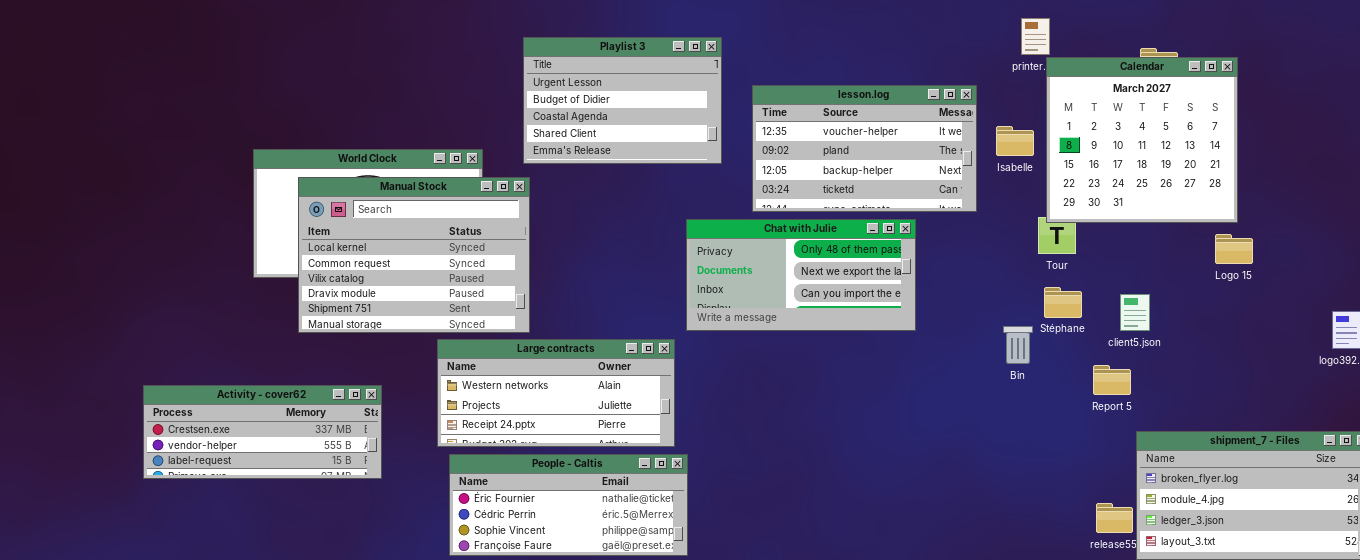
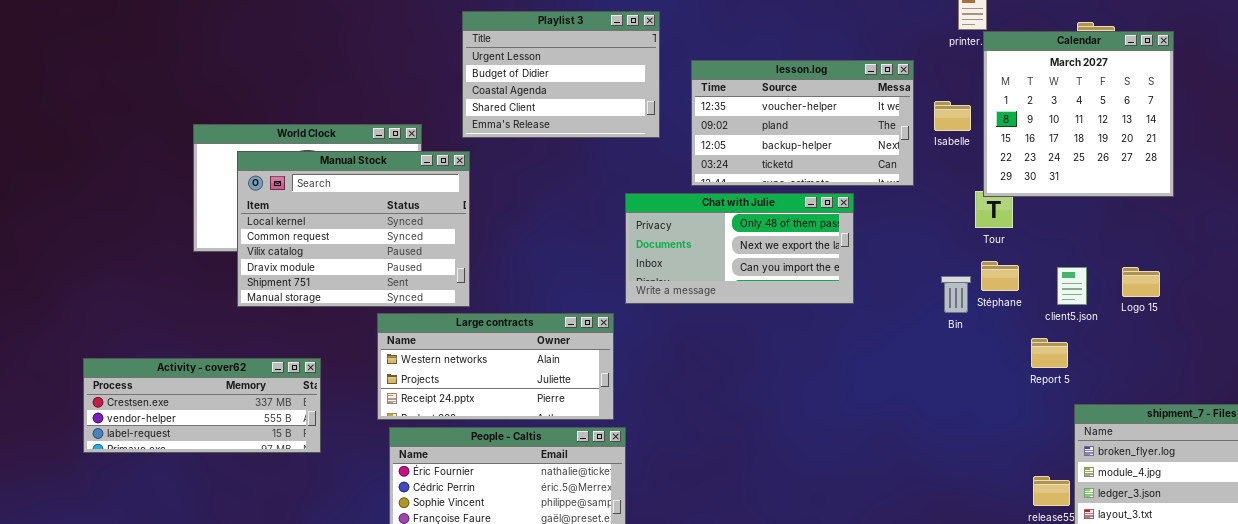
Logo 15: [1215,234,1253,264] -> [1122,267,1160,297], moved
Bin: [1003,326,1033,364] -> [941,276,971,313], moved

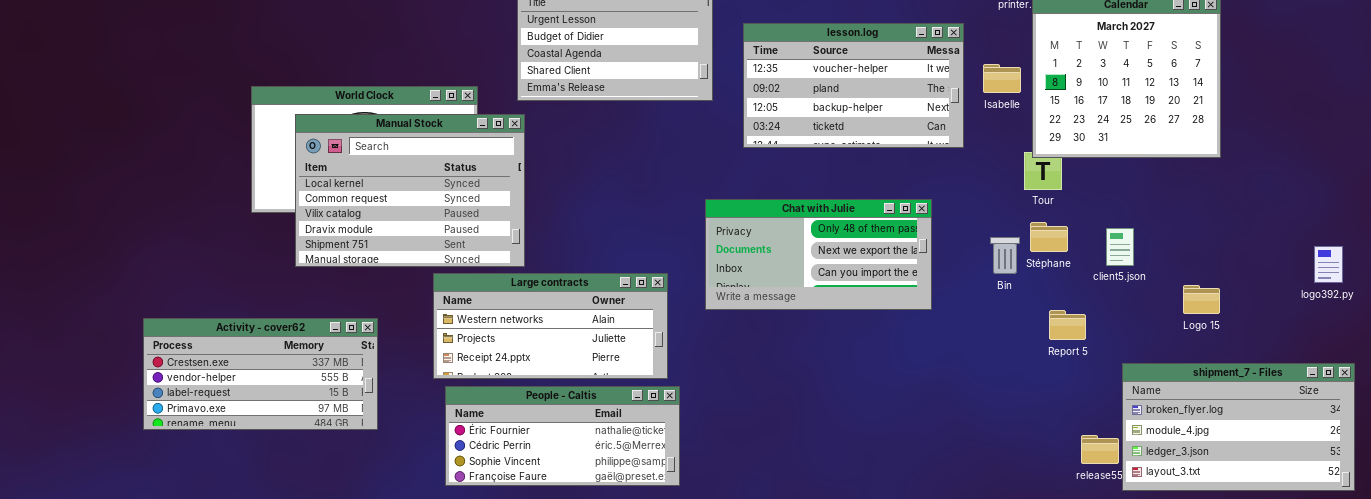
Chat with Julie: [625,193,854,304] -> [705,199,932,310], moved
Logo 15: [1122,267,1160,297] -> [1183,285,1220,314], moved
Report 5: [1031,338,1068,368] -> [1049,310,1086,340], moved
Activity - cover62: [83,358,321,453] -> [143,318,378,430], resized

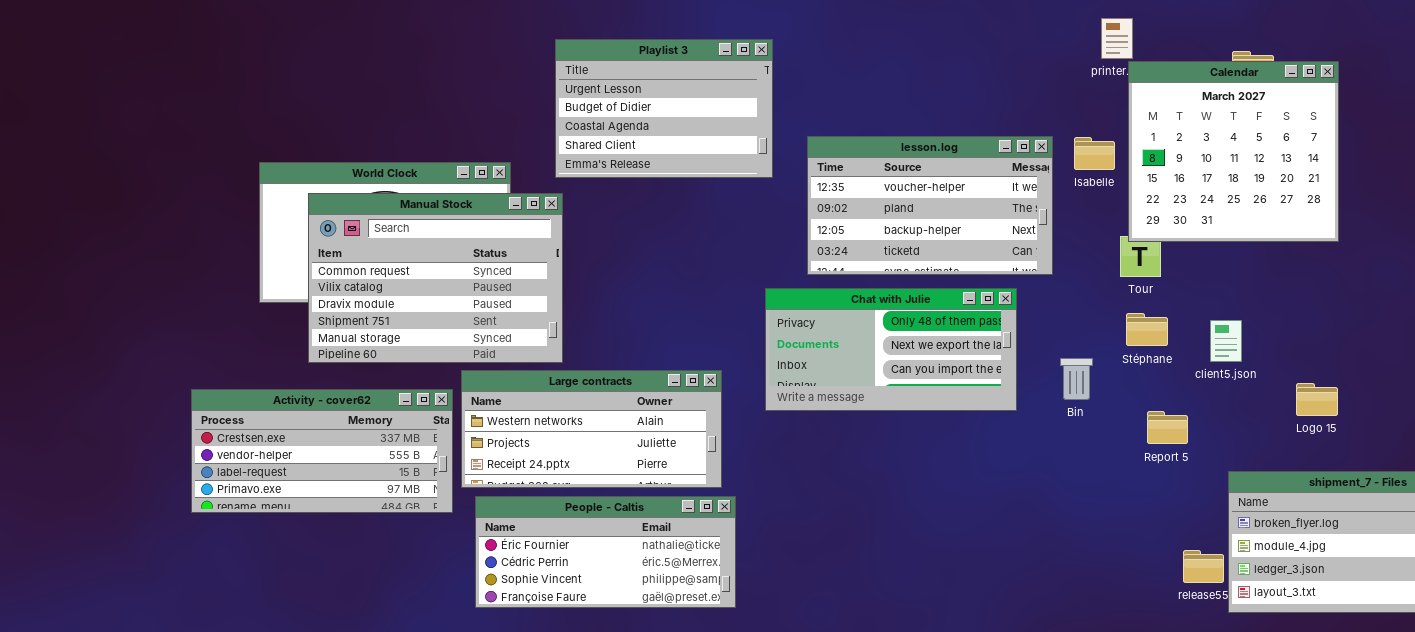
lesson.log: [743,23,964,148] -> [807,136,1053,275], moved
Manual Stock: [295,114,525,267] -> [308,193,563,363], scrolled down 1 row
Bin: [990,237,1020,274] -> [1060,358,1093,400], moved
Activity - cover62: [143,318,378,430] -> [191,389,453,513], moved

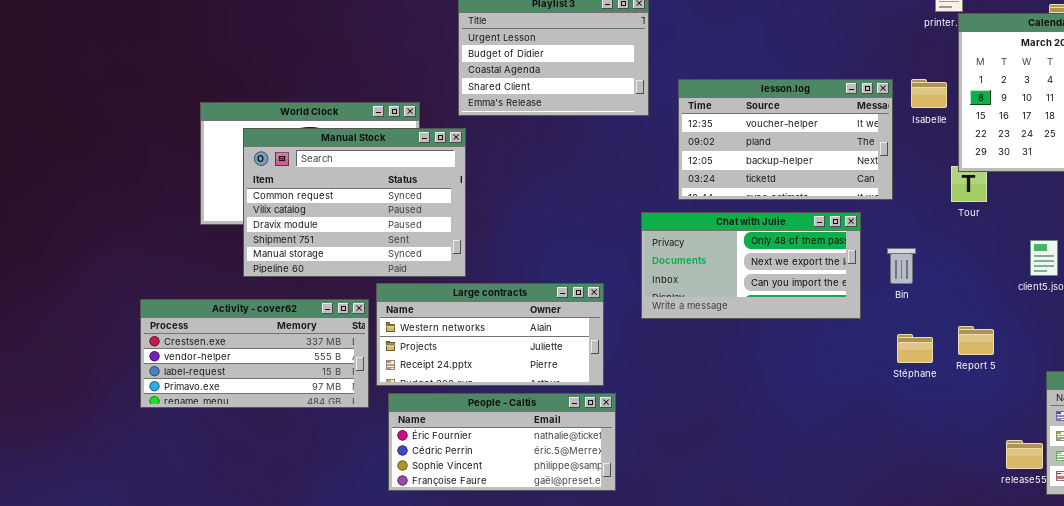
Stéphane: [1126,313,1168,346] -> [897,334,933,363], moved
Bin: [1060,358,1093,400] -> [887,248,916,284], moved
Report 5: [1147,411,1188,444] -> [958,326,994,355], moved

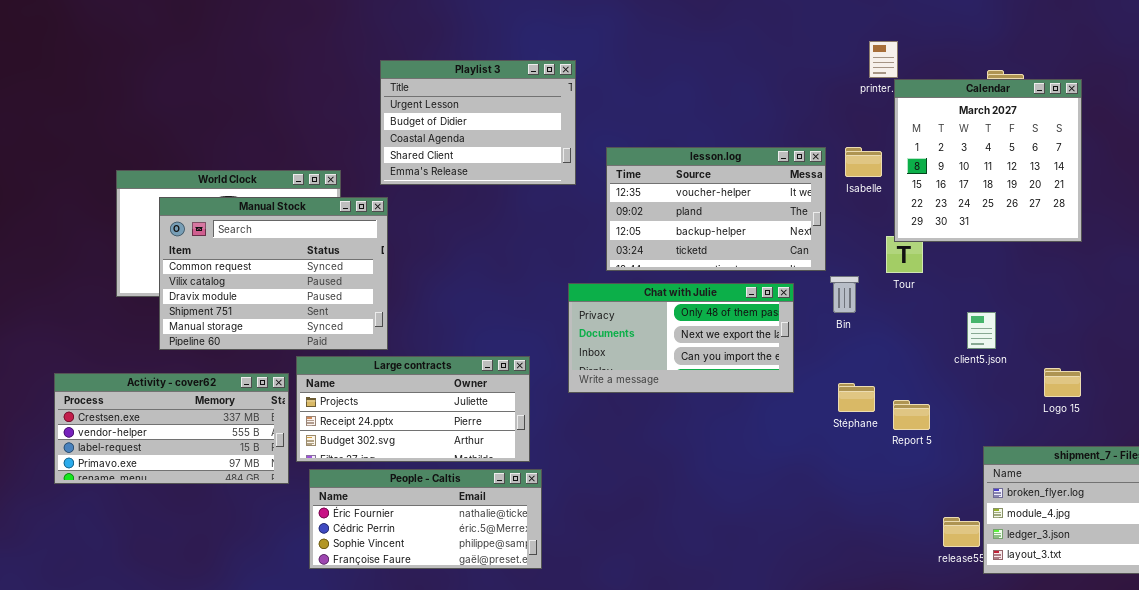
Bin: [887,248,916,284] -> [830,276,859,313], moved
Large contracts: [376,283,604,386] -> [296,356,530,462], scrolled down 1 row
Stéphane: [897,334,933,363] -> [838,383,875,412], moved

